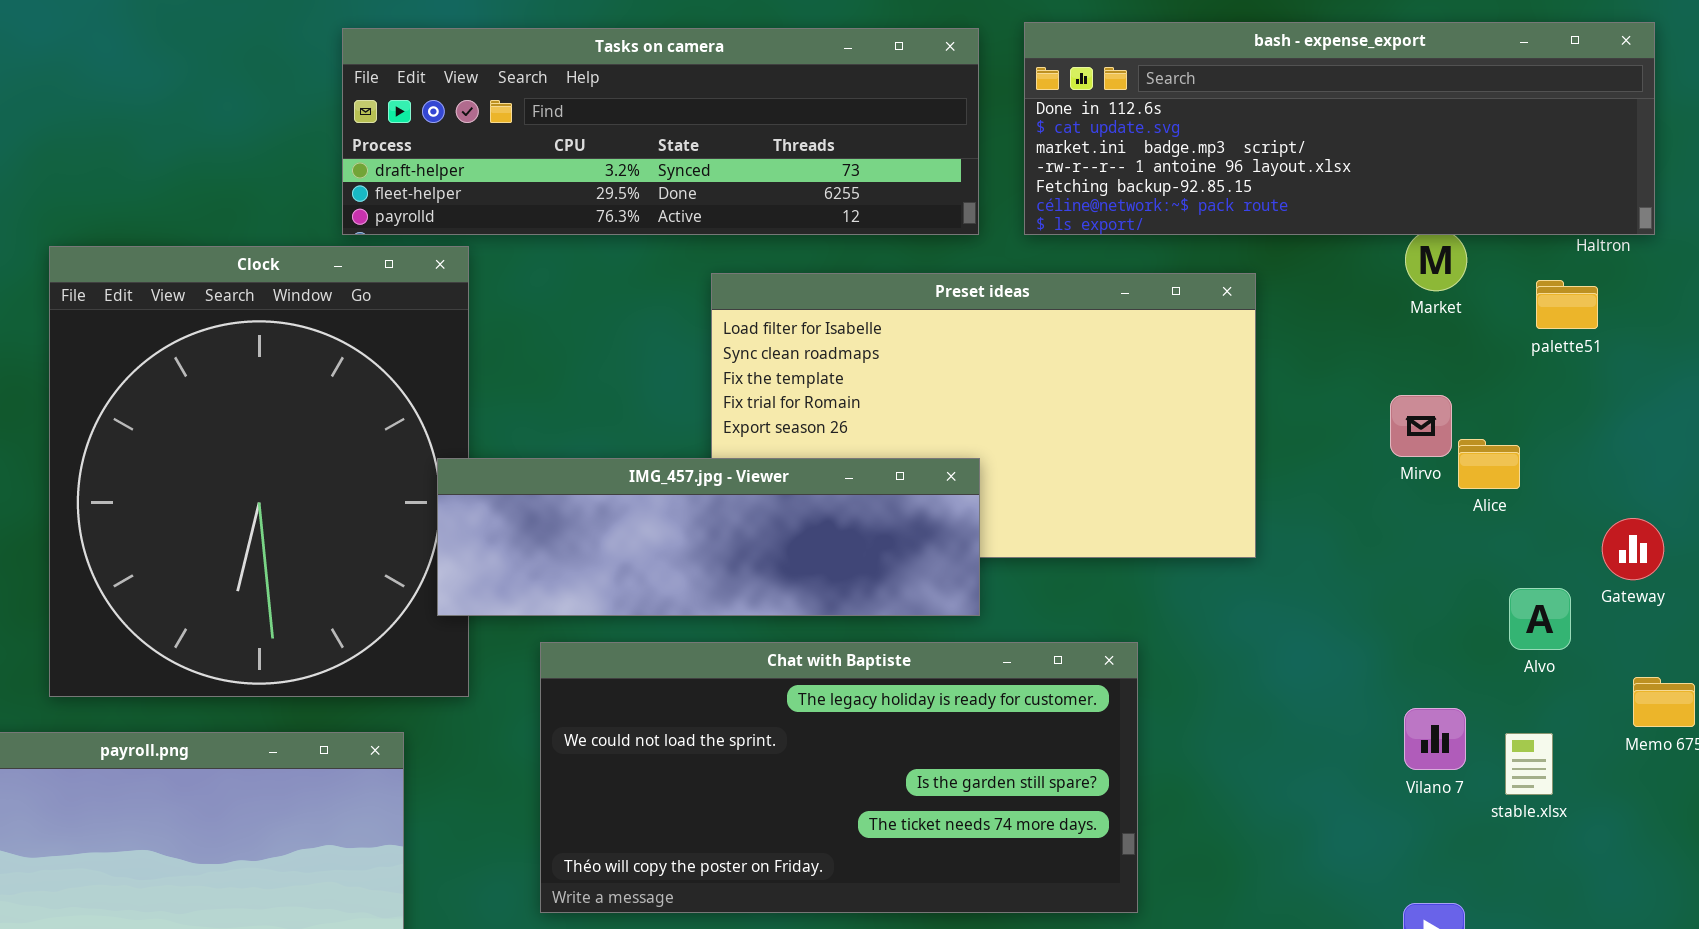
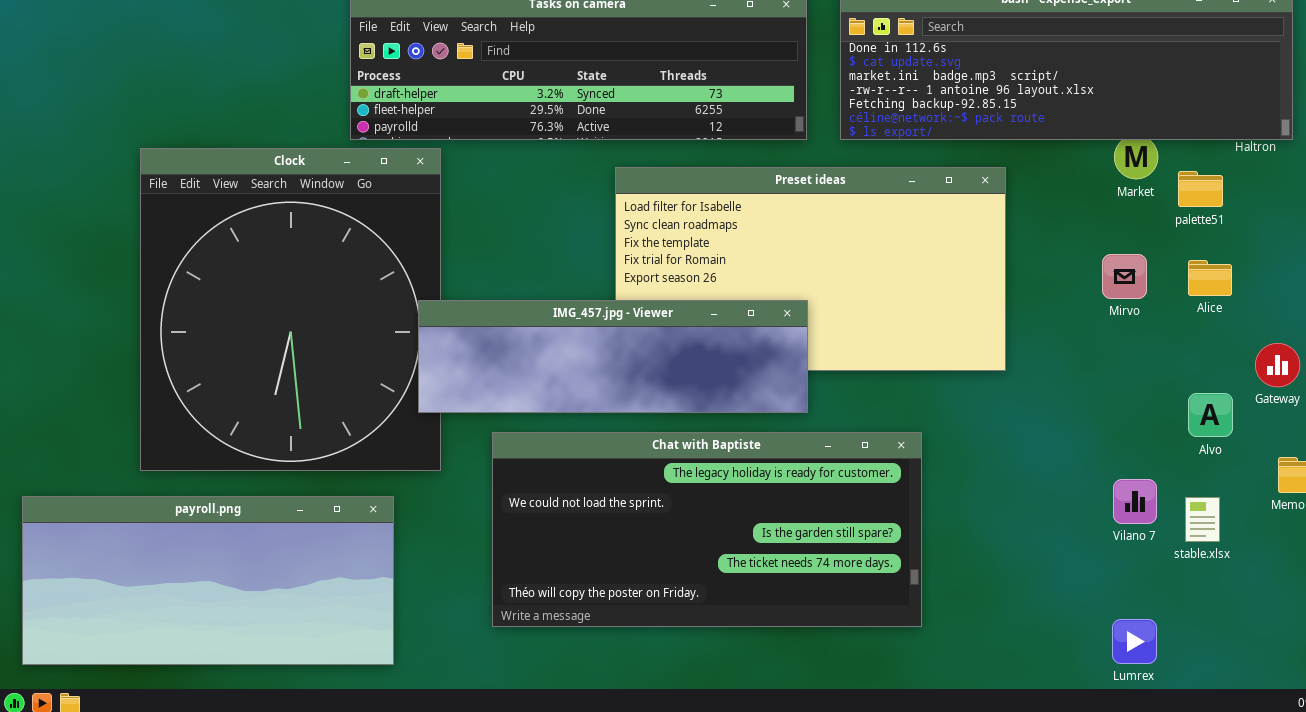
palette51: [1536,280,1598,329] -> [1178,171,1223,207], moved
Alice: [1458,439,1520,489] -> [1188,260,1232,296], moved

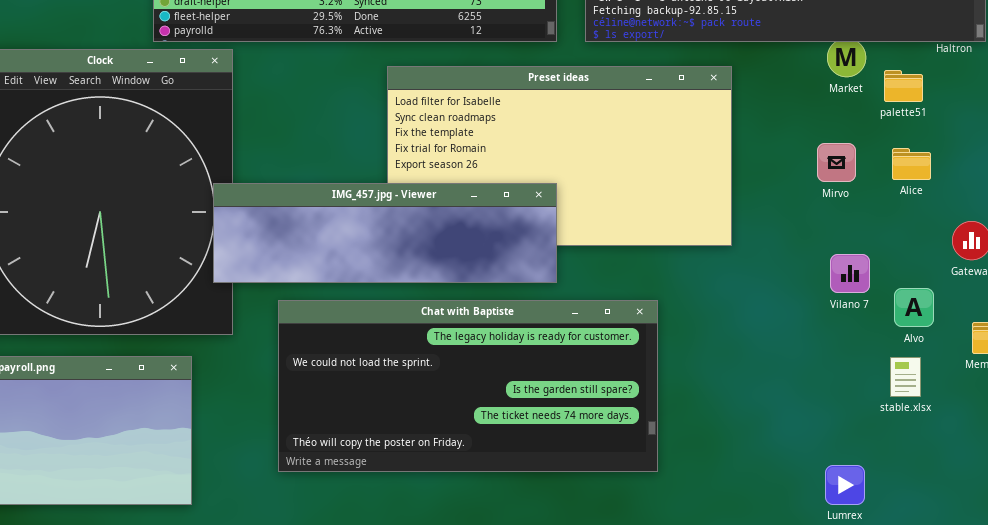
Alvo: [1188,393,1233,437] -> [894,288,934,327], moved
Vilano 7: [1113,479,1157,524] -> [830,254,870,293], moved

